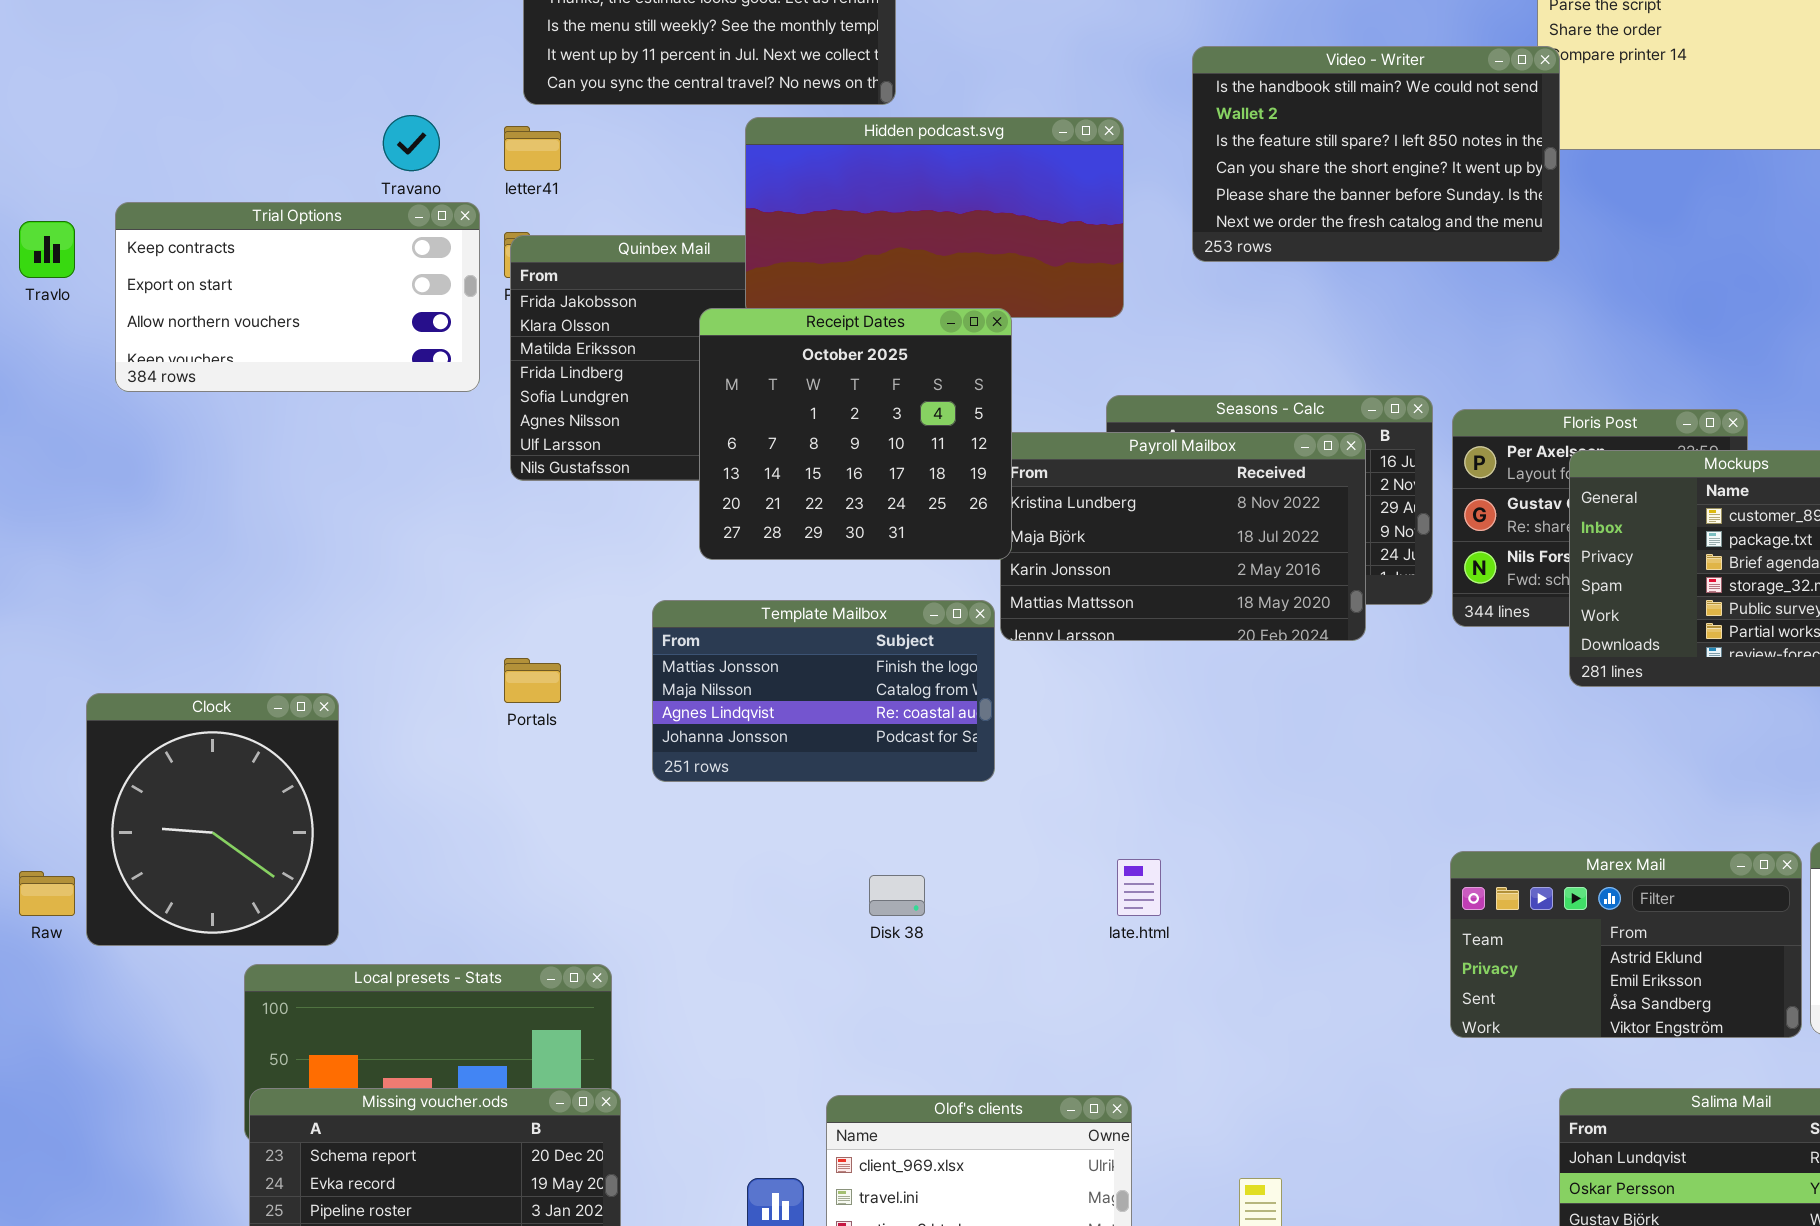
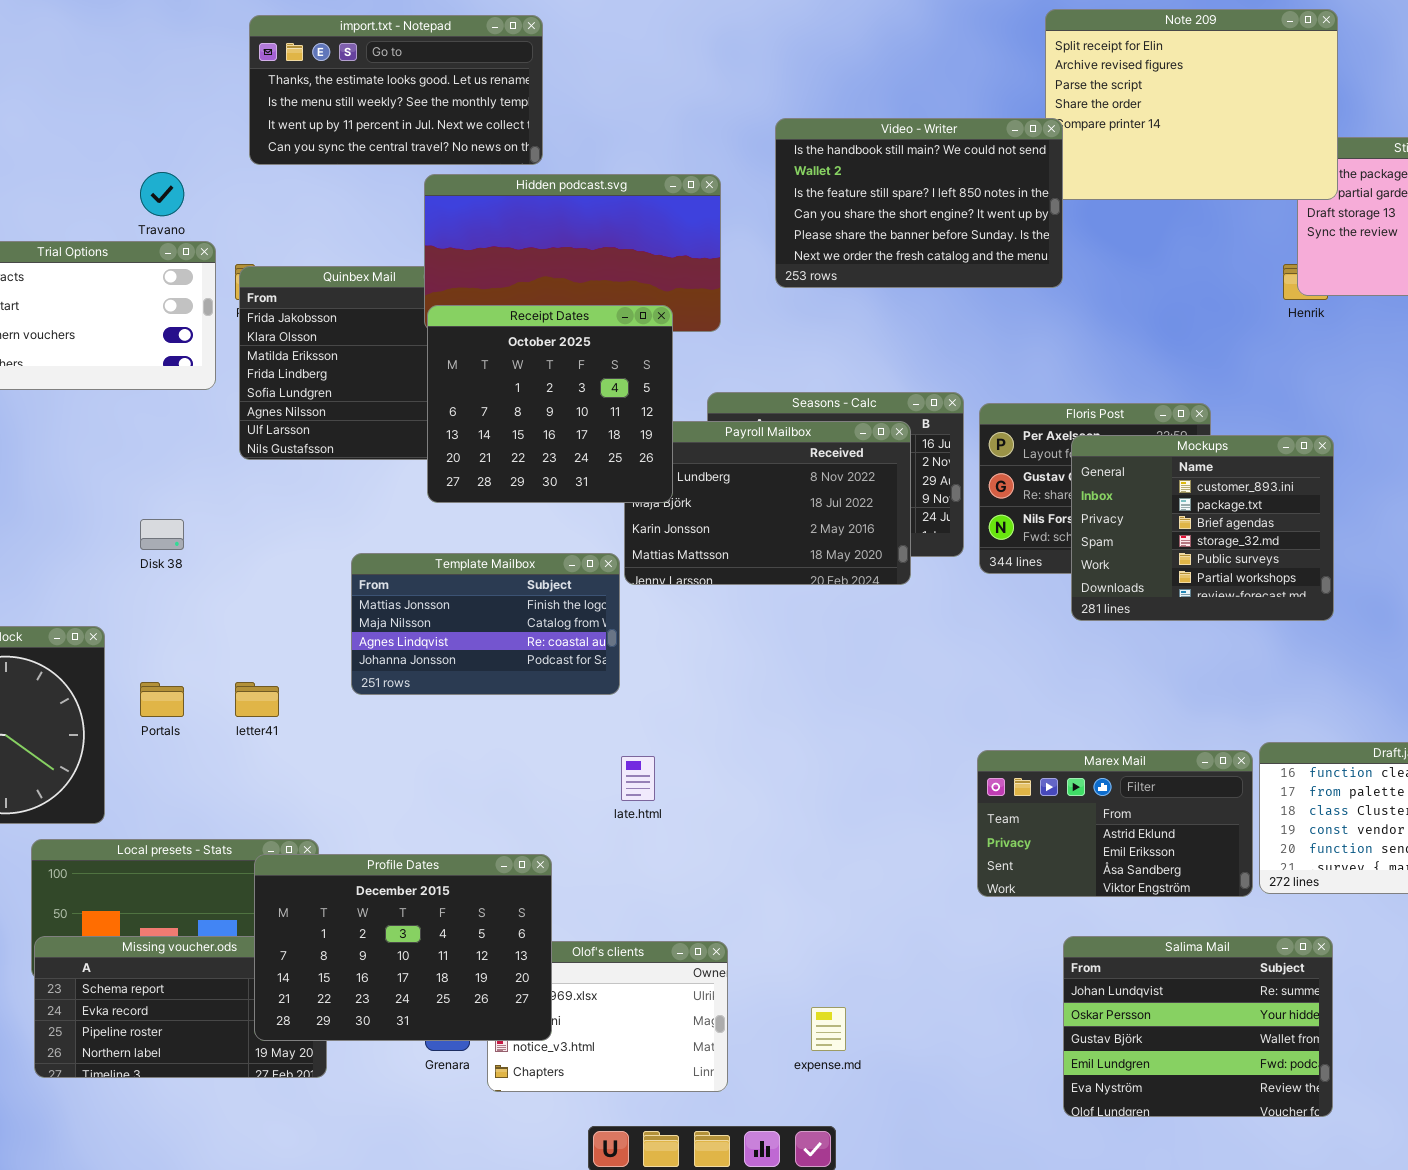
letter41: [504,126,561,171] -> [235,682,279,717], moved
Receipt Dates: [699,308,1012,560] -> [427,305,673,503], moved
Portals: [504,658,561,703] -> [140,682,184,717], moved
late.html: [1117,859,1161,916] -> [621,756,655,801], moved
Disk 38: [869,875,925,916] -> [140,519,184,550], moved
Profile Dates: none -> [254,854,552,1041], opened

